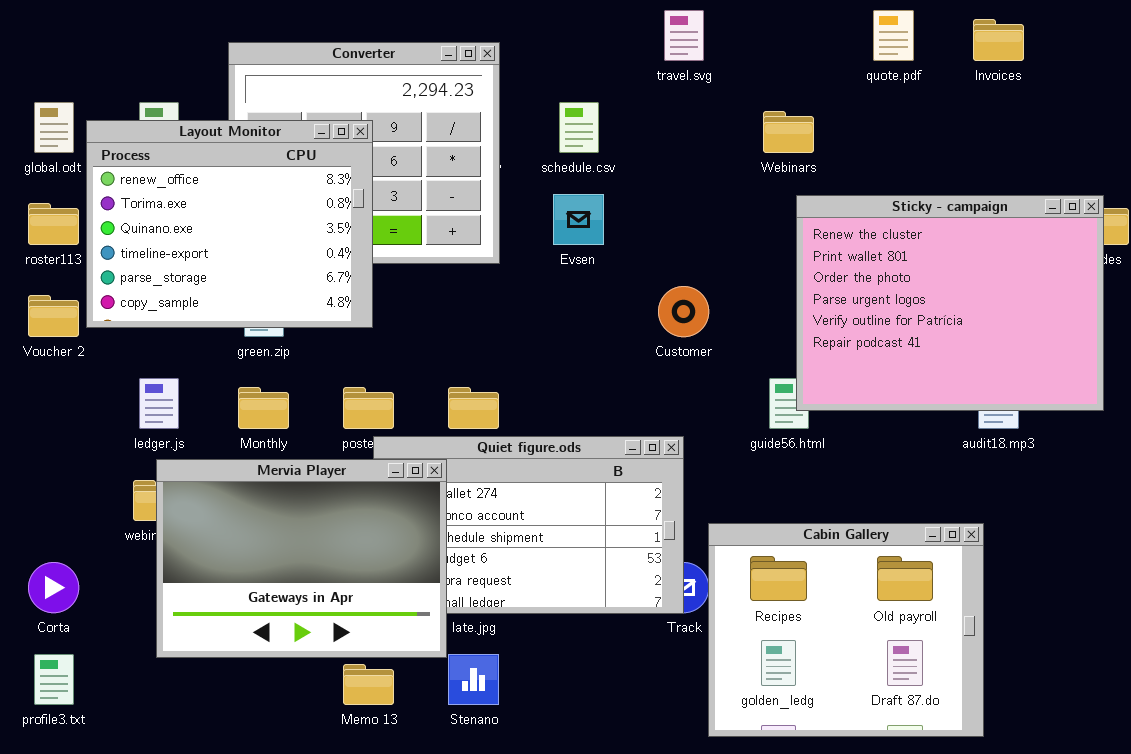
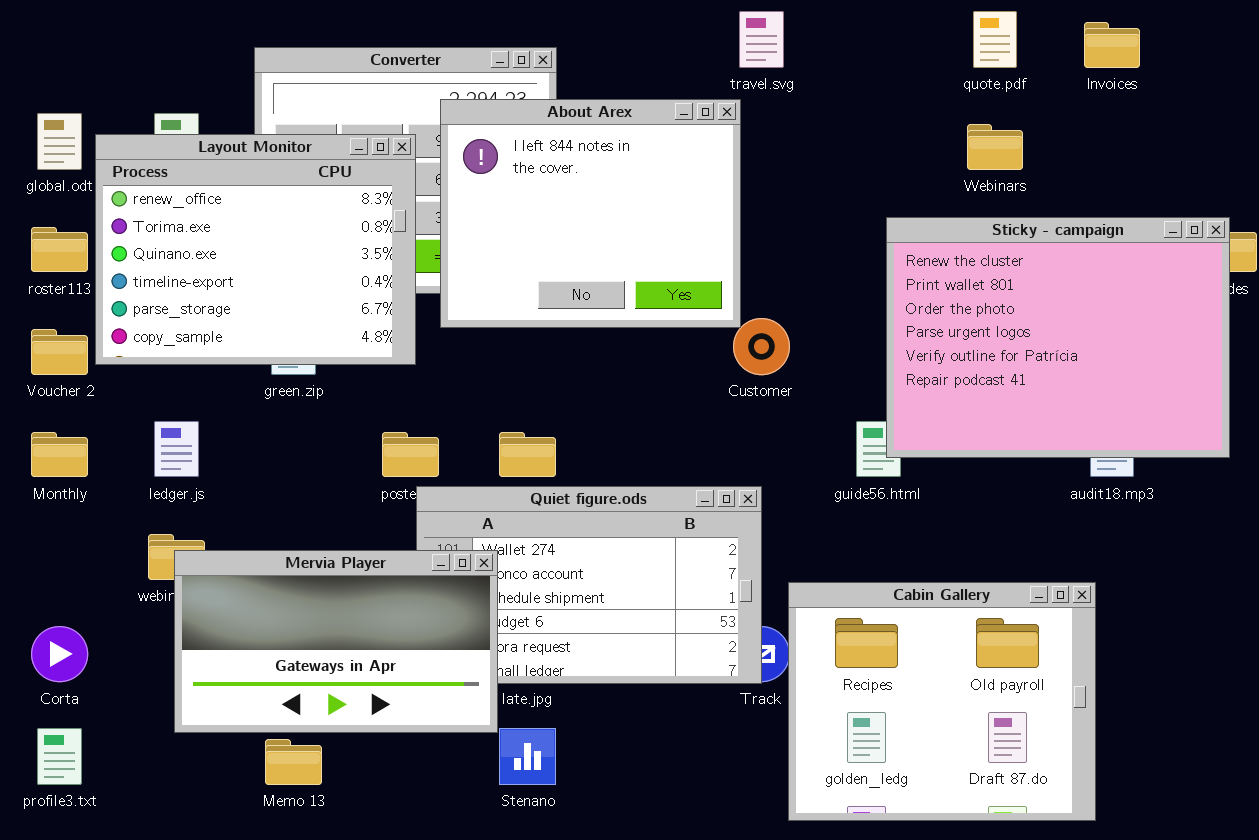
About Arex: none -> [440,99,741,328], opened
Webinars: [763,111,814,153] -> [967,124,1023,170], moved
Monthly: [238,387,289,429] -> [31,432,88,477], moved
Mervia Player: [156,459,447,658] -> [174,550,498,733], resized
Memo 13: [343,664,394,705] -> [265,739,322,785], moved

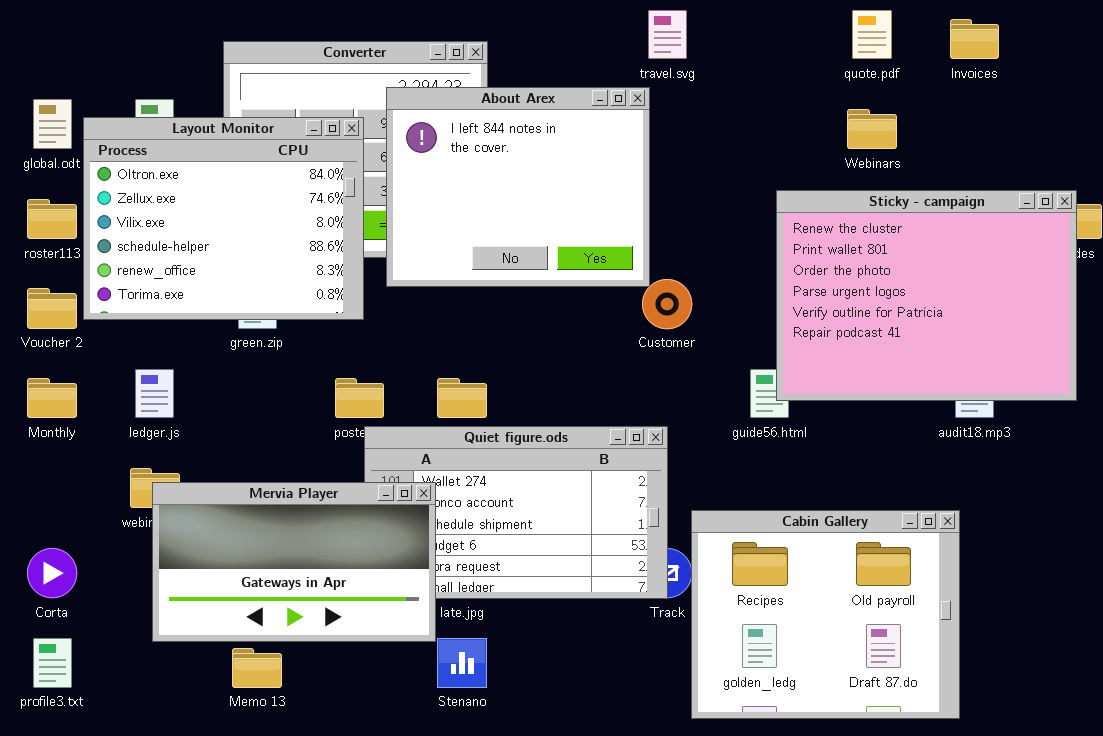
Layout Monitor: [95,134,416,365] -> [83,117,364,320], scrolled up 4 rows

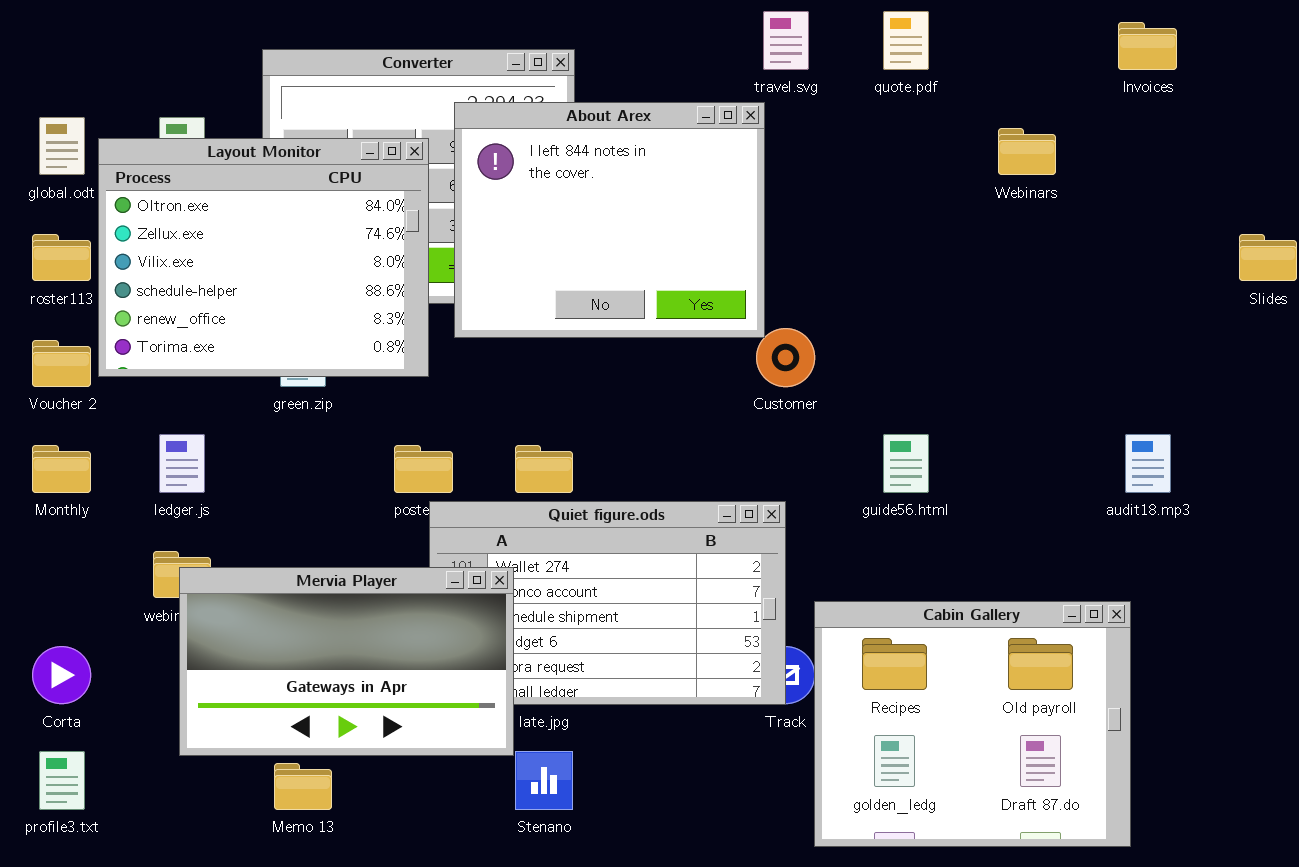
quote.pdf: [852,10,892,59] -> [883,11,929,70], moved
Sticky - campaign: [776,190,1077,401] -> none, closed

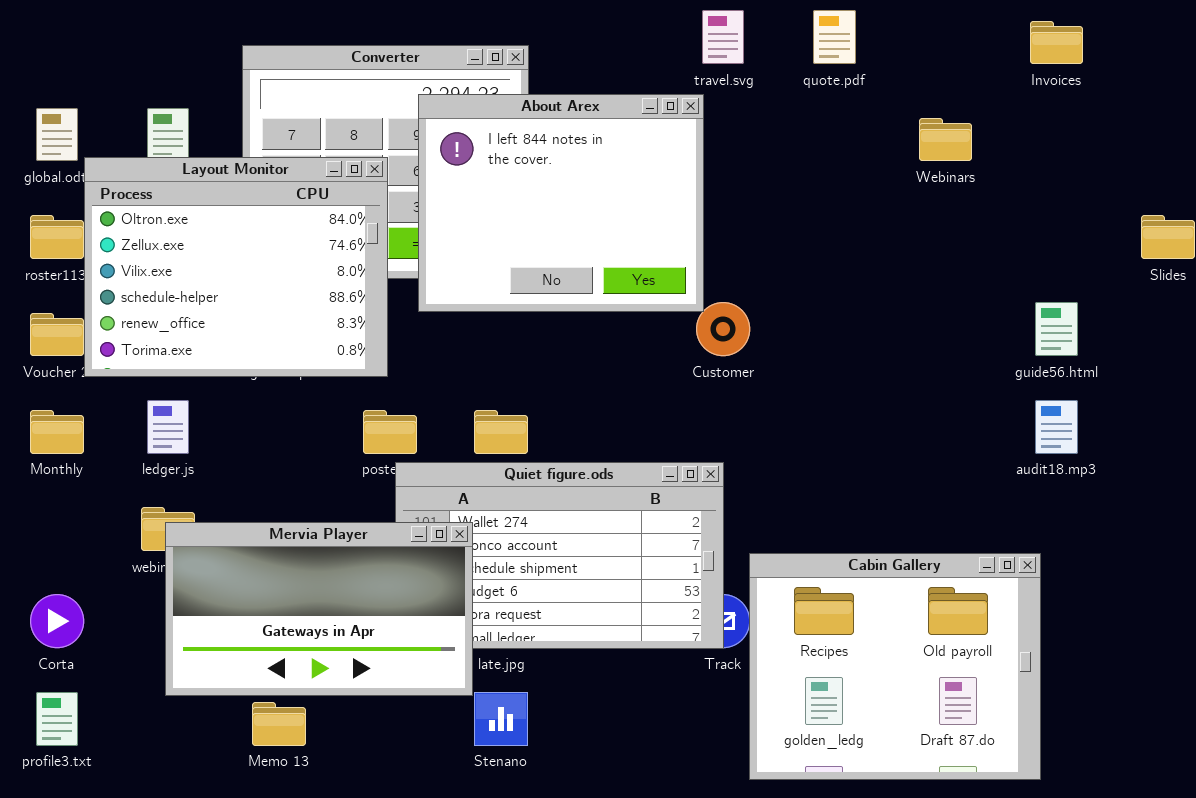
Layout Monitor: [98,138,429,377] -> [84,157,388,377], moved
guide56.html: [883,434,929,493] -> [1035,302,1078,356], moved

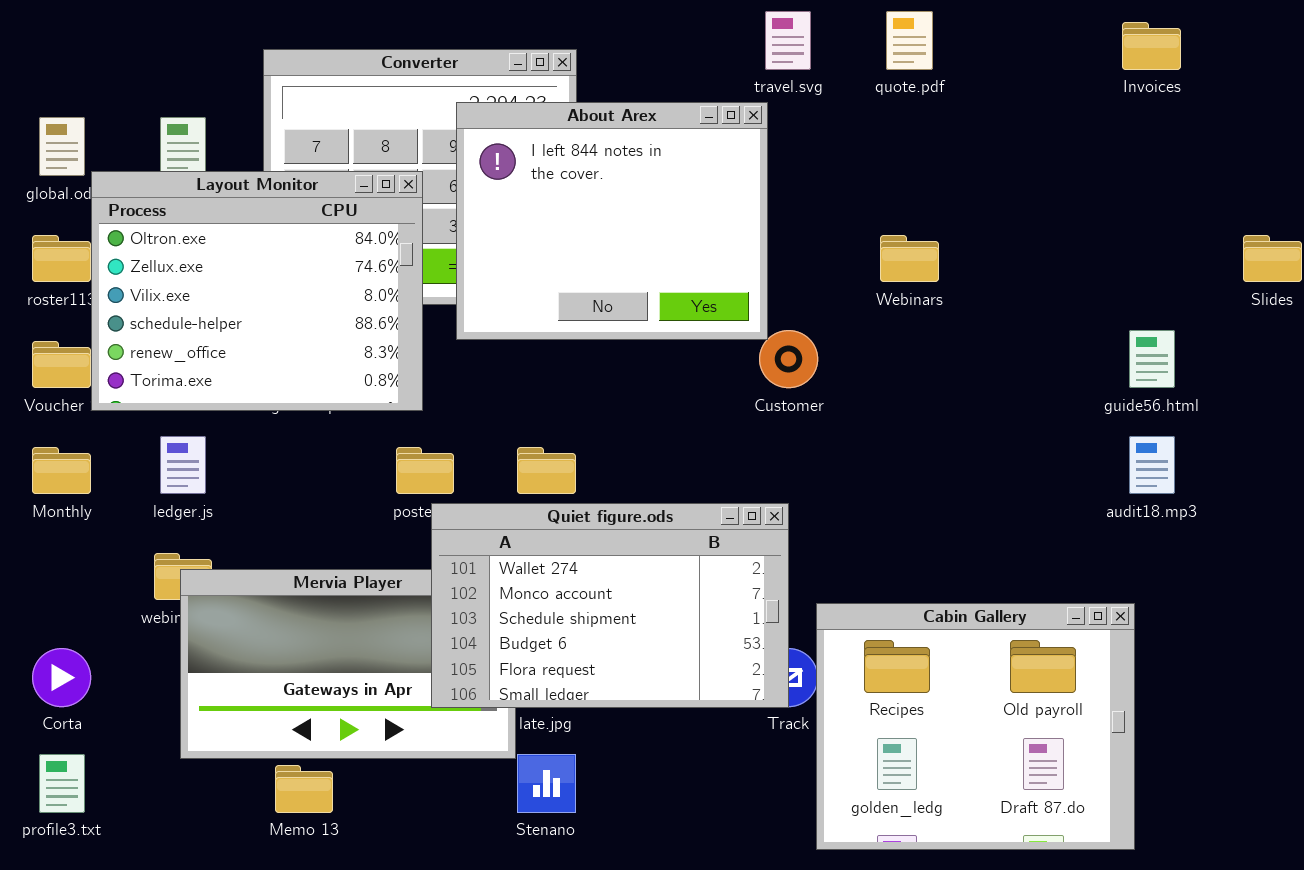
Webinars: [919,118,972,161] -> [880,235,939,282], moved
Quiet figure.ods: [395,462,724,649] -> [431,503,789,708], raised

